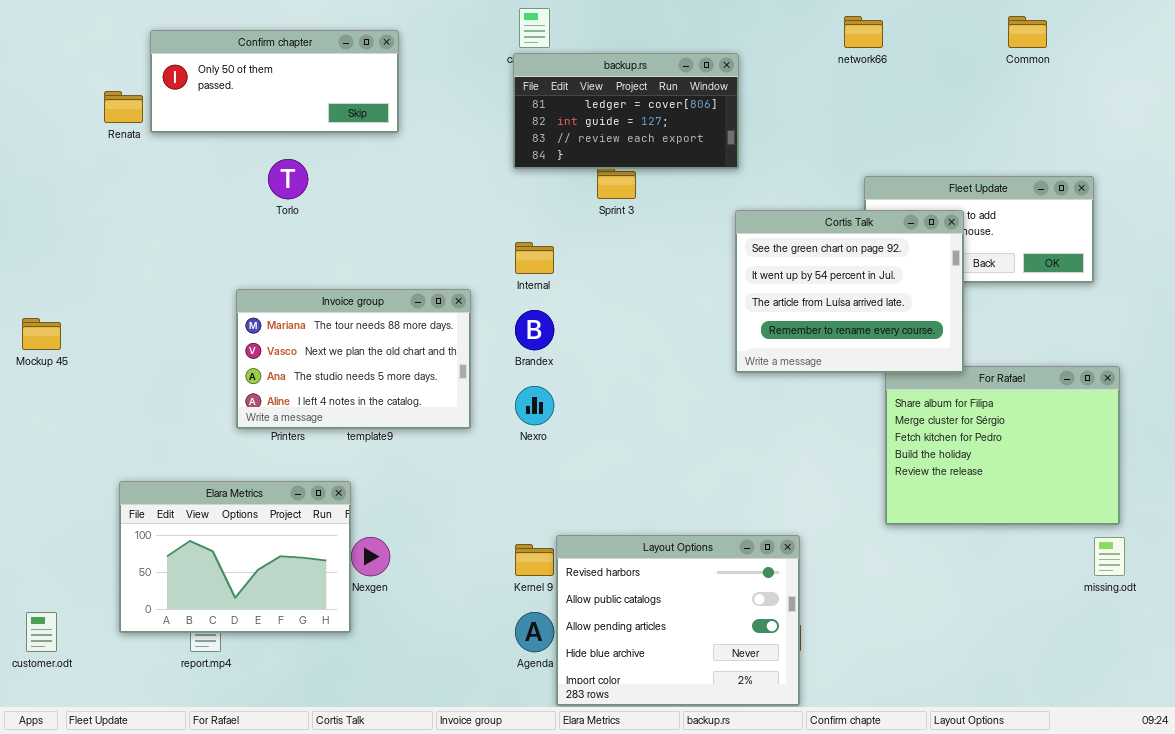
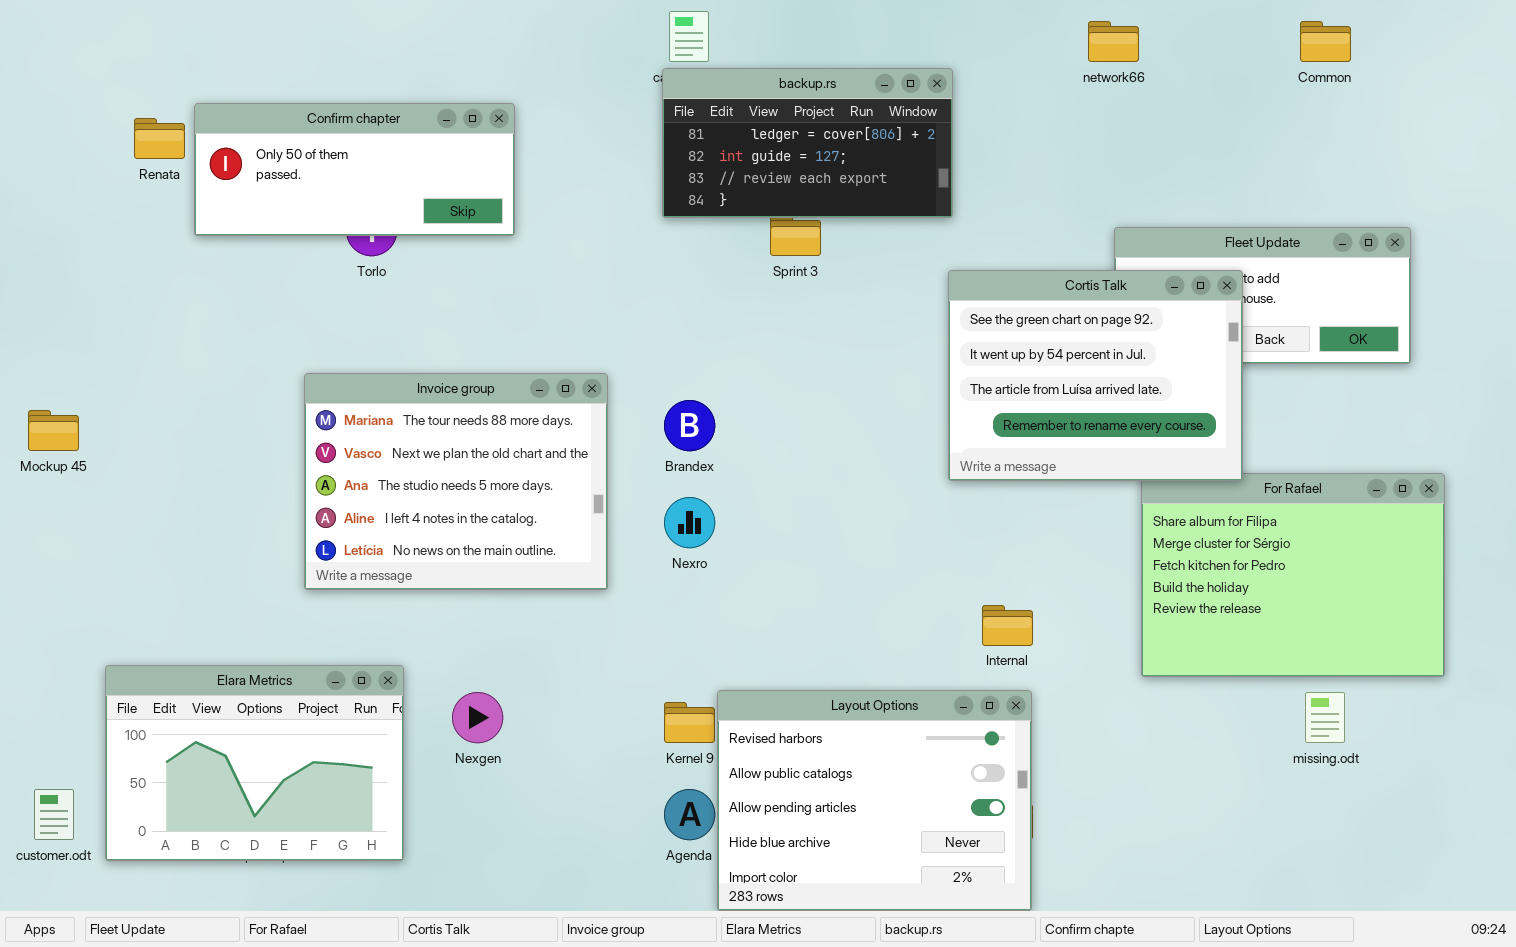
Confirm chapter: [150,30,399,133] -> [194,103,515,236], moved
Internal: [515,242,554,274] -> [982,605,1033,646], moved
Invoice group: [236,289,471,429] -> [304,373,608,590], resized
Elara Metrics: [119,481,351,633] -> [105,665,404,861], moved
missing.odt: [1094,537,1125,576] -> [1305,692,1345,743], moved

